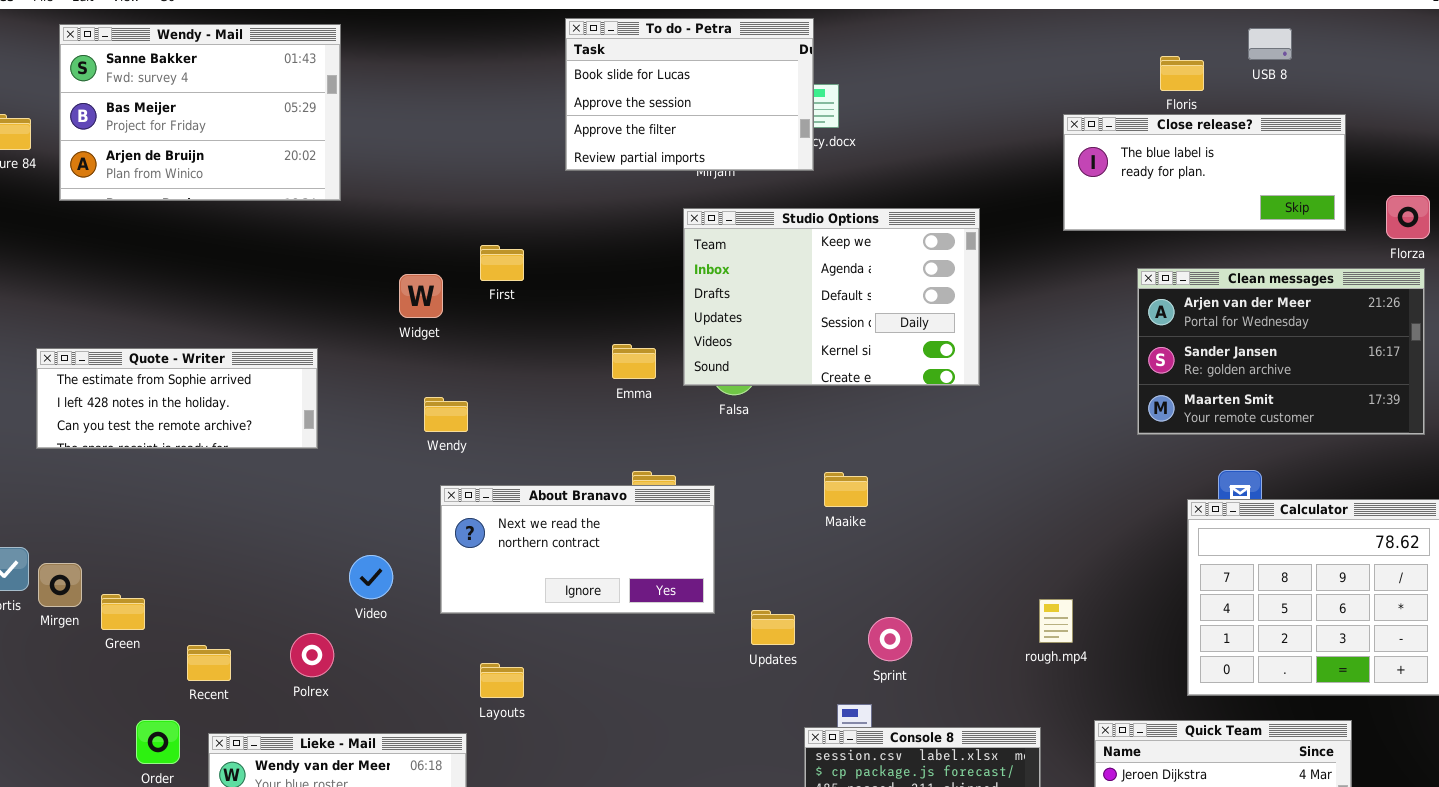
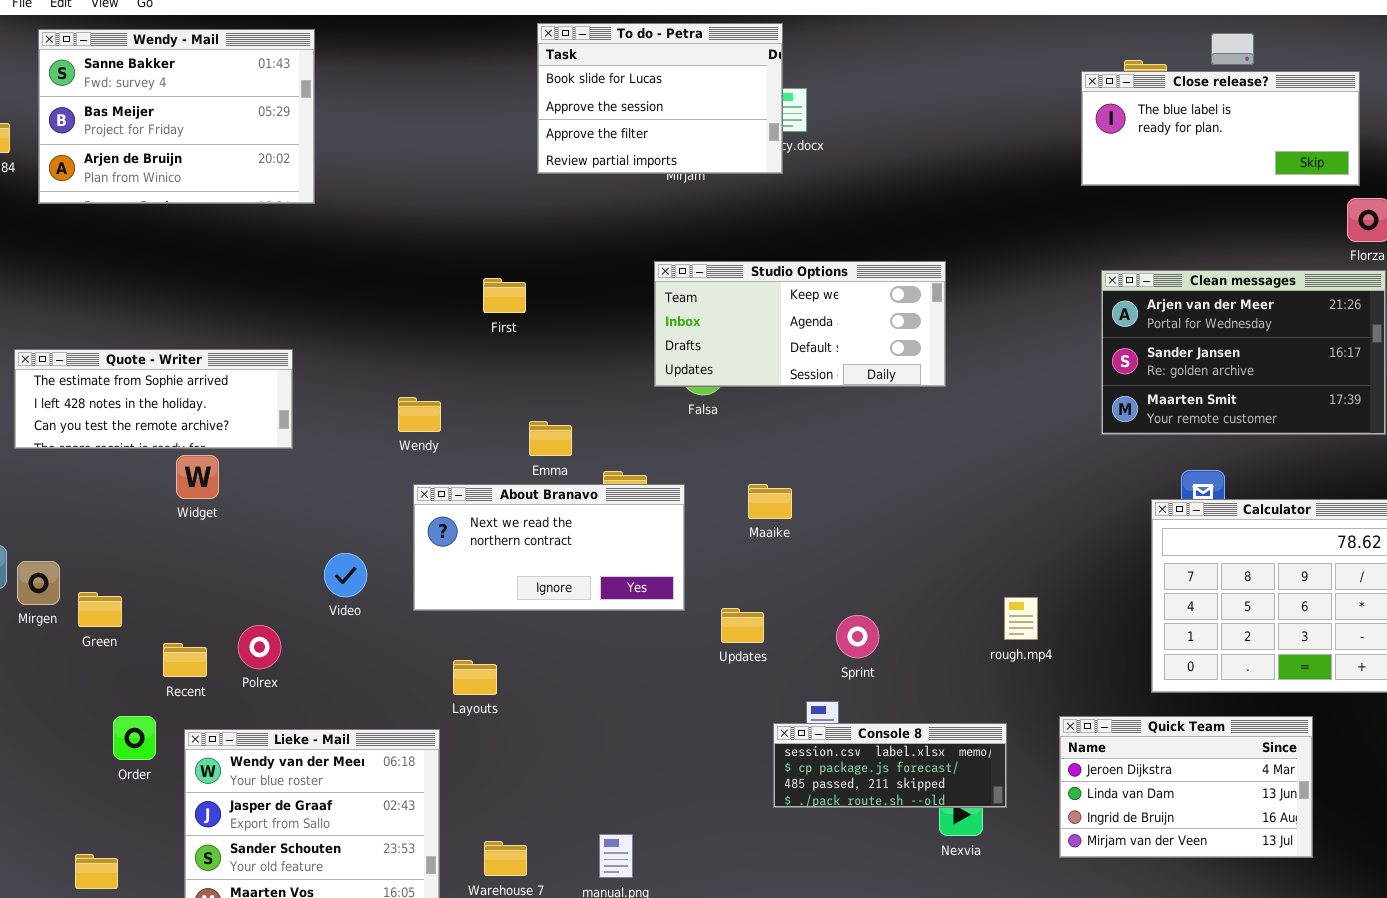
Close release?: [1063,114,1346,231] -> [1081,71,1360,186], moved
Studio Options: [683,208,980,386] -> [654,261,946,387], resized
First: [480,245,524,281] -> [483,278,526,313], moved
Widget: [399,274,443,318] -> [176,455,219,499], moved
Emma: [612,344,656,379] -> [529,421,572,456], moved
Maaike: [824,472,868,507] -> [748,484,792,519], moved
Polrex: [290,633,334,677] -> [238,625,281,669], moved

